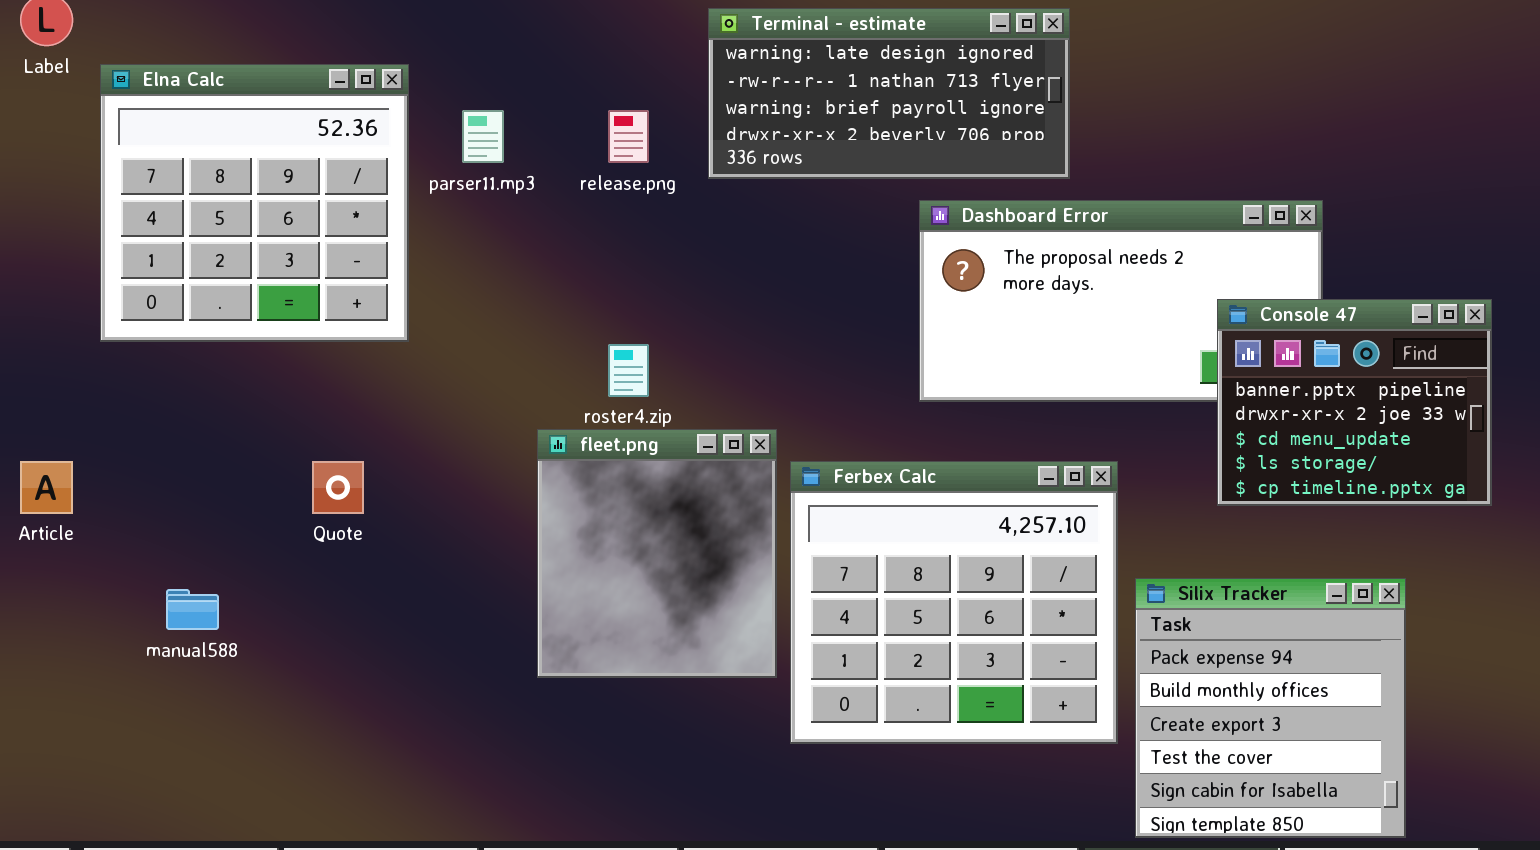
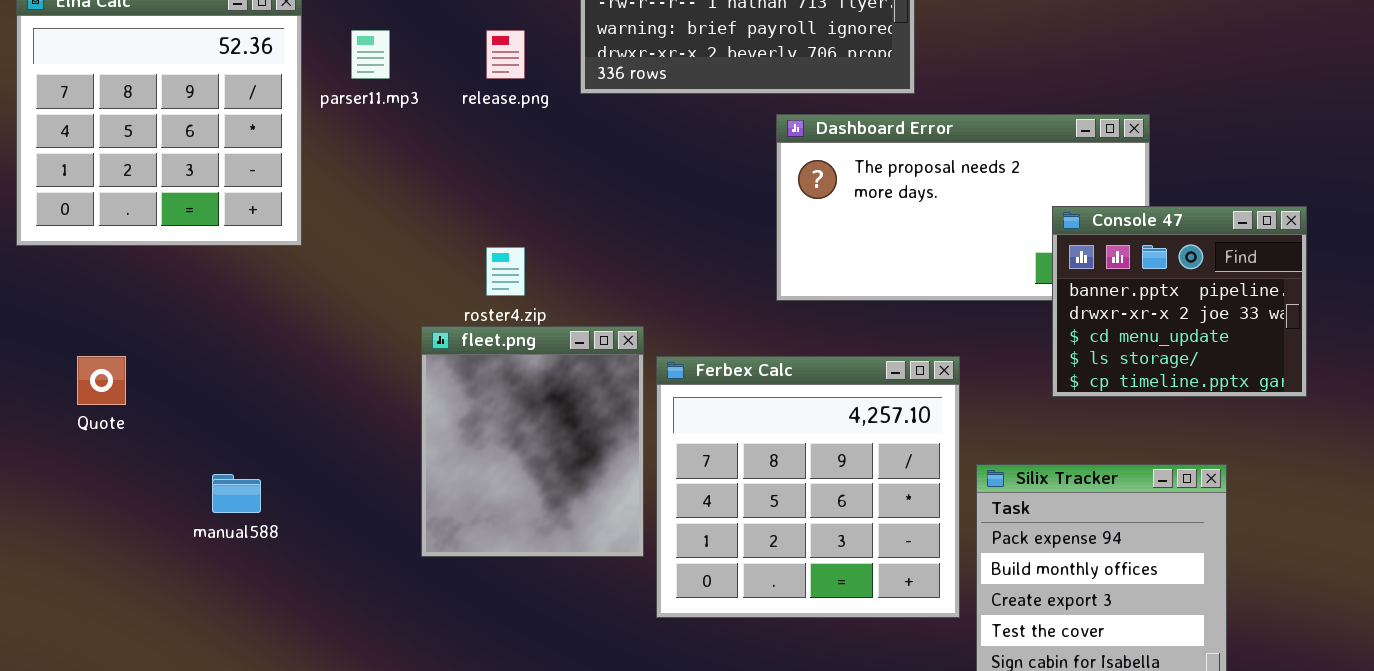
Quote: [312,461,364,514] -> [77,356,126,405], moved
manual588: [166,589,219,630] -> [212,474,261,513], moved

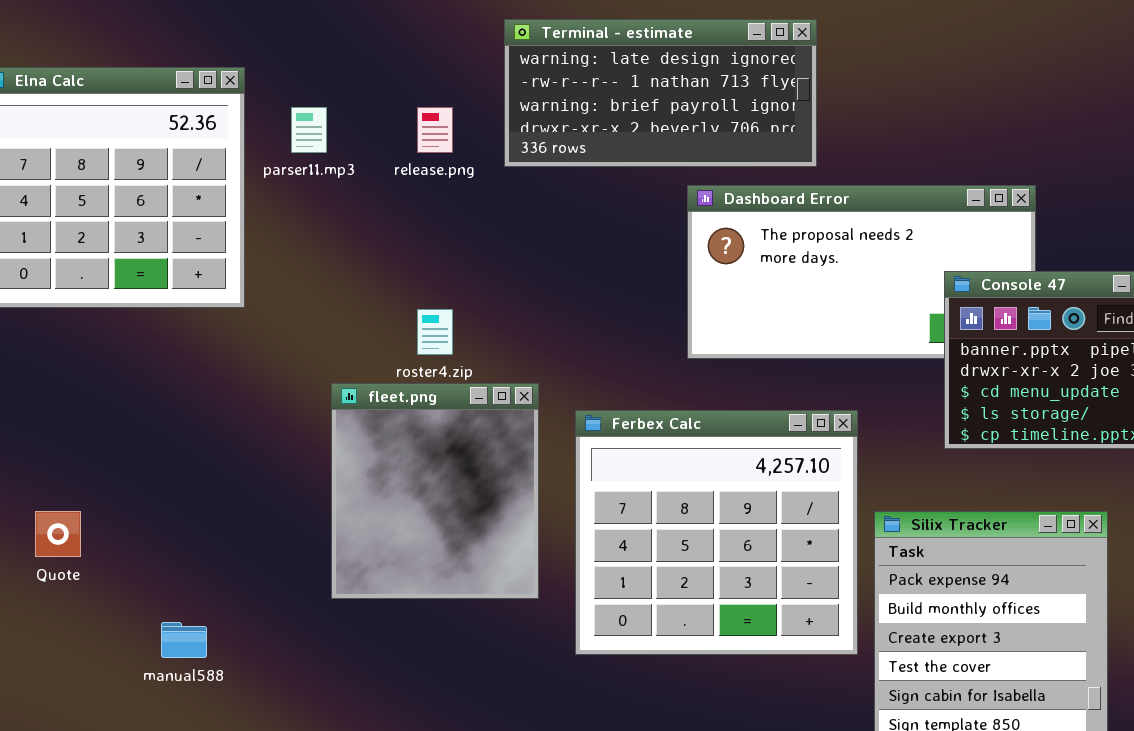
fleet.png: [421,326,644,557] -> [331,383,539,599], moved
Quote: [77,356,126,405] -> [35,511,81,557], moved
manual588: [212,474,261,513] -> [161,622,207,658], moved

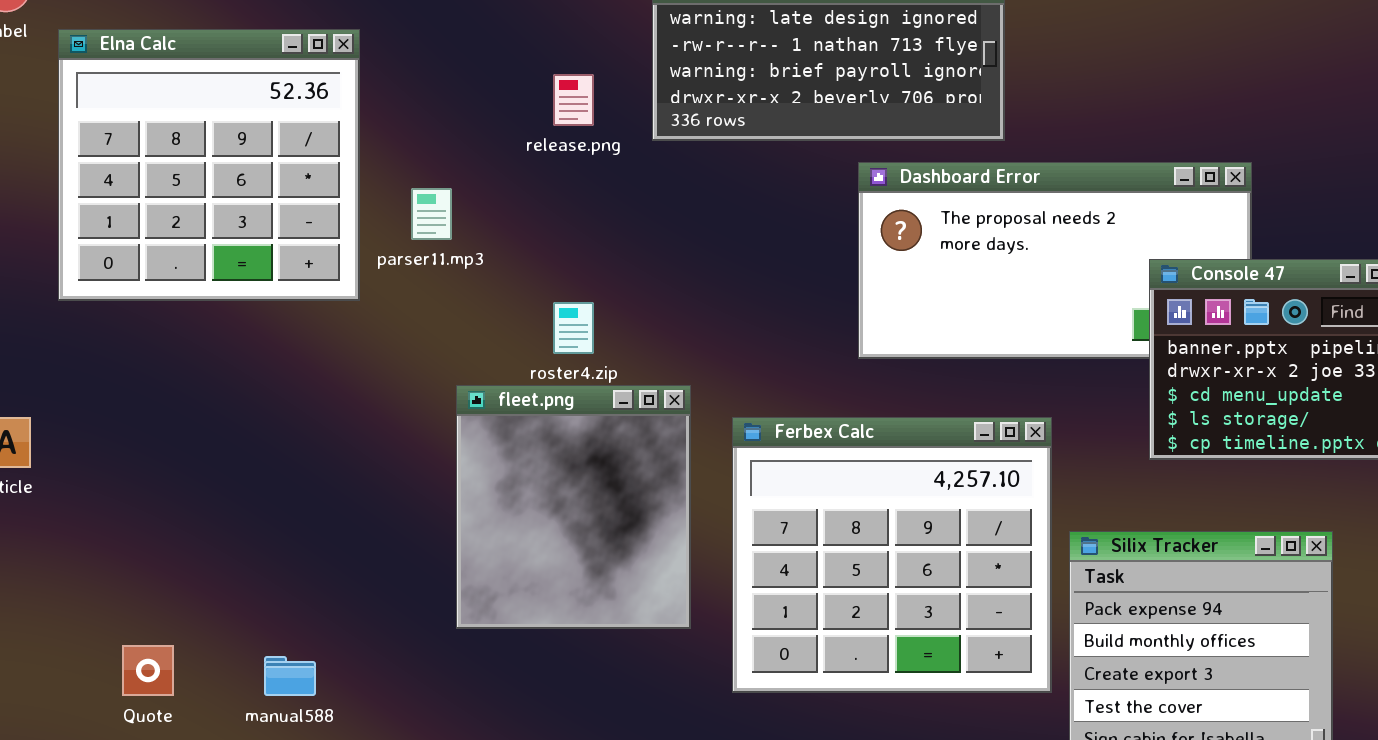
parser11.mp3: [291,107,327,153] -> [411,188,452,240], moved
Quote: [35,511,81,557] -> [122,645,174,696], moved

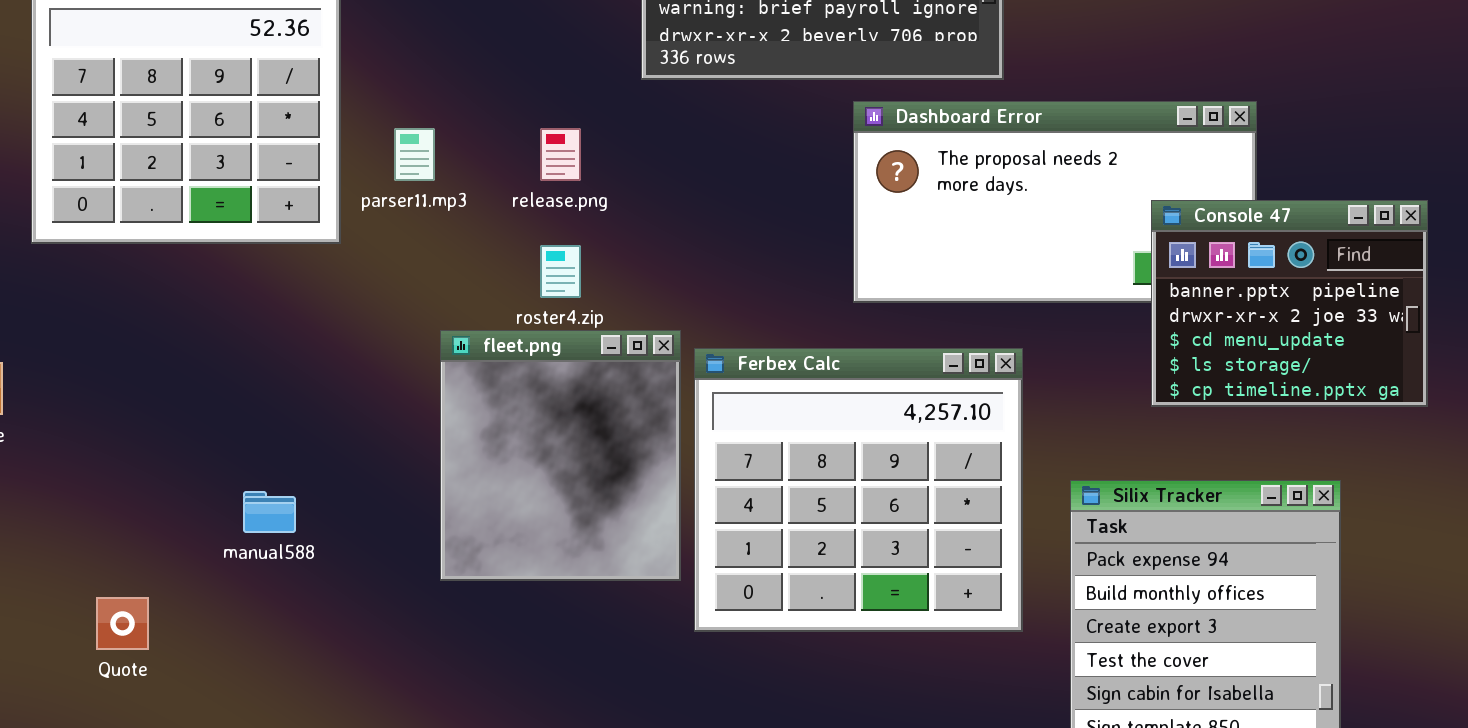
release.png: [553,74,594,126] -> [540,128,581,181], moved
Ferbex Calc: [732,417,1052,693] -> [694,348,1023,632], moved
manual588: [264,656,316,696] -> [243,491,296,533], moved

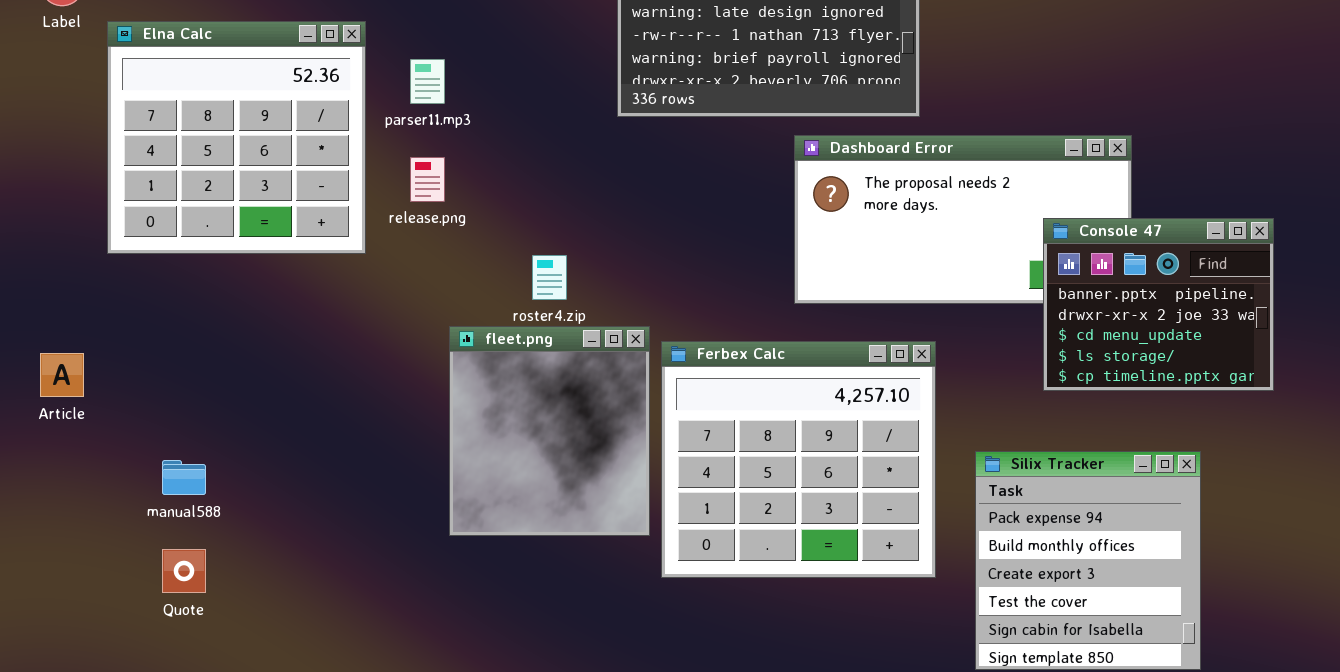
parser11.mp3: [394,128,435,181] -> [410,59,445,104], moved
release.png: [540,128,581,181] -> [410,157,445,202], moved
manual588: [243,491,296,533] -> [162,460,206,495], moved

